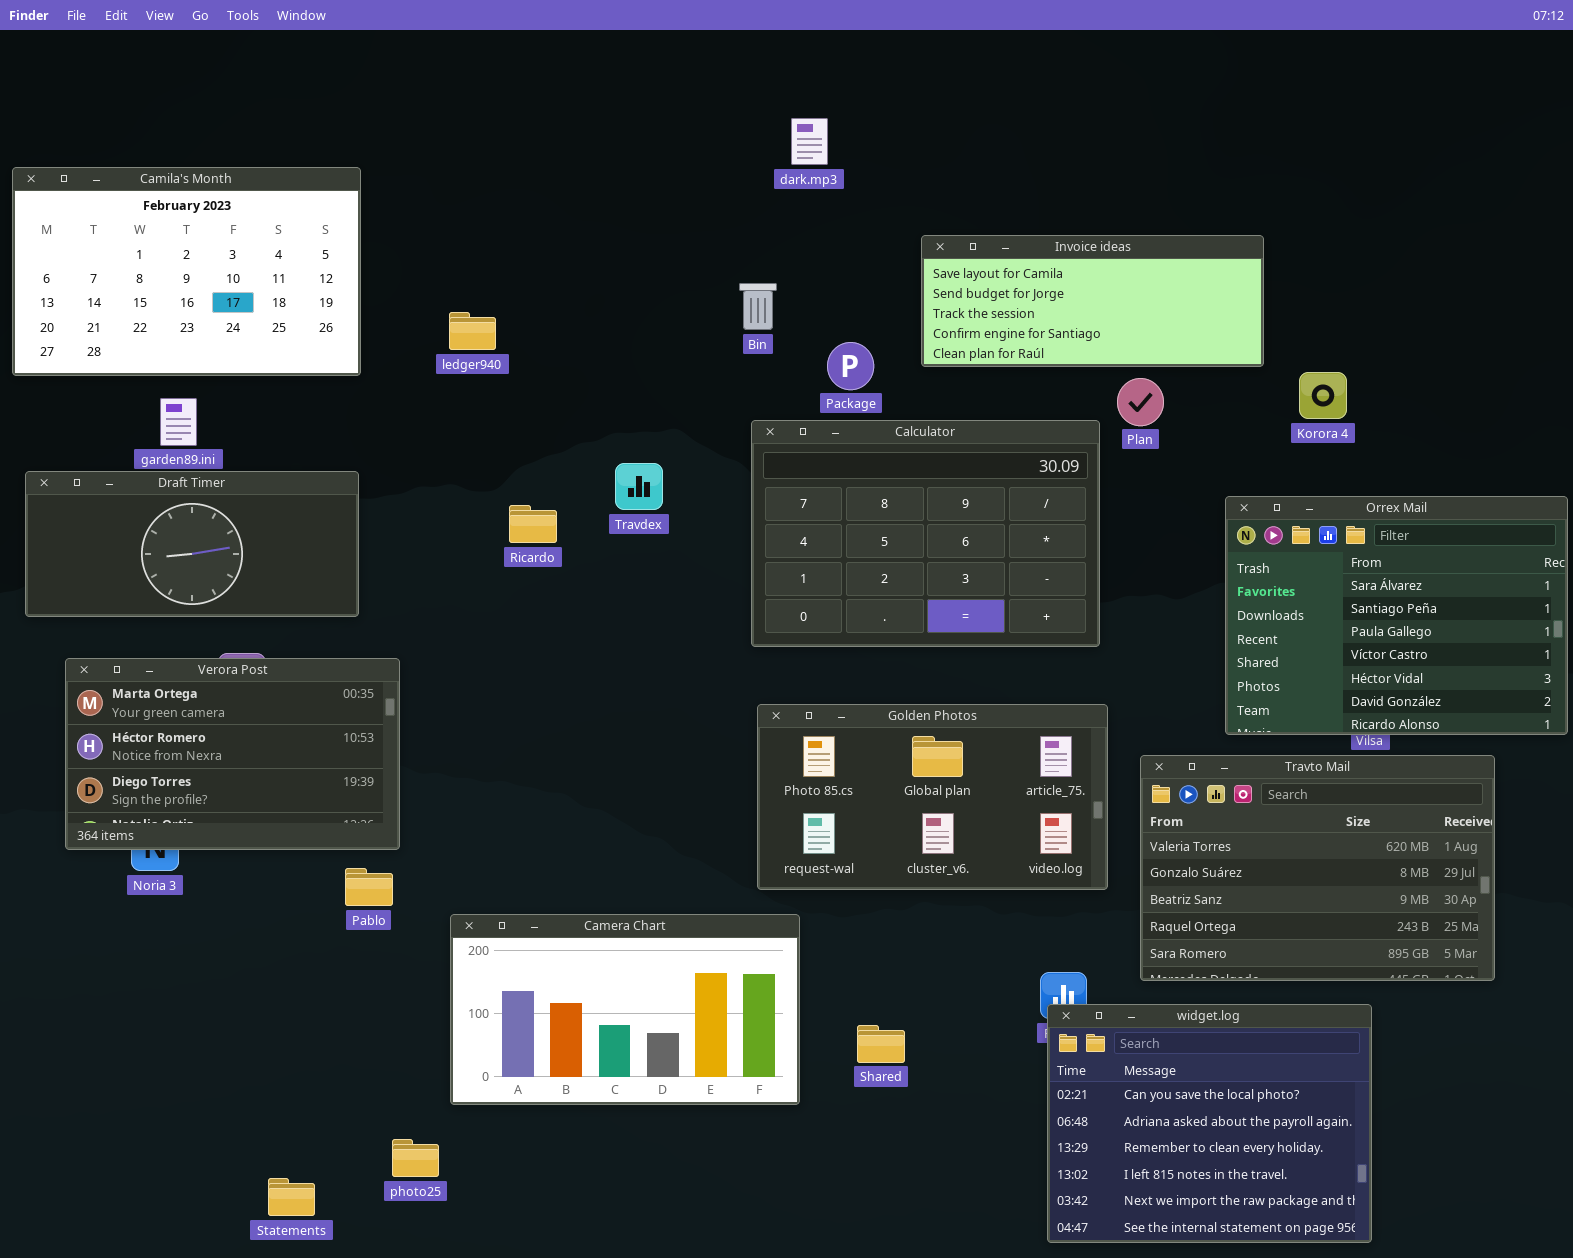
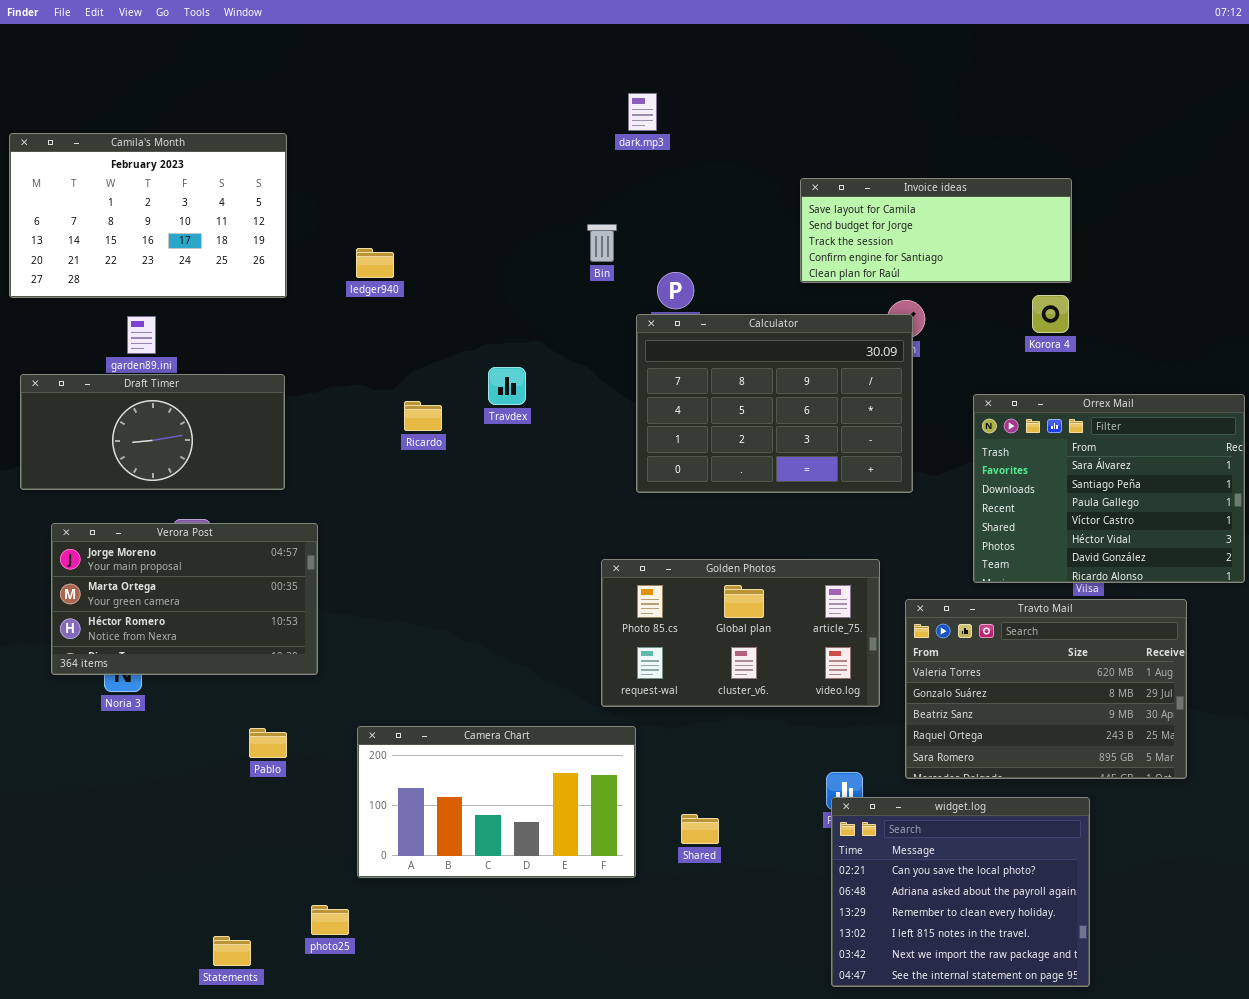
Invoice ideas: [921,235,1264,367] -> [800,178,1072,283], moved
Calculator: [751,420,1100,647] -> [636,314,913,493], moved
Verora Post: [65,658,400,850] -> [51,523,318,675], scrolled up 1 row
Pablo: [345,868,393,906] -> [249,728,287,758], moved

